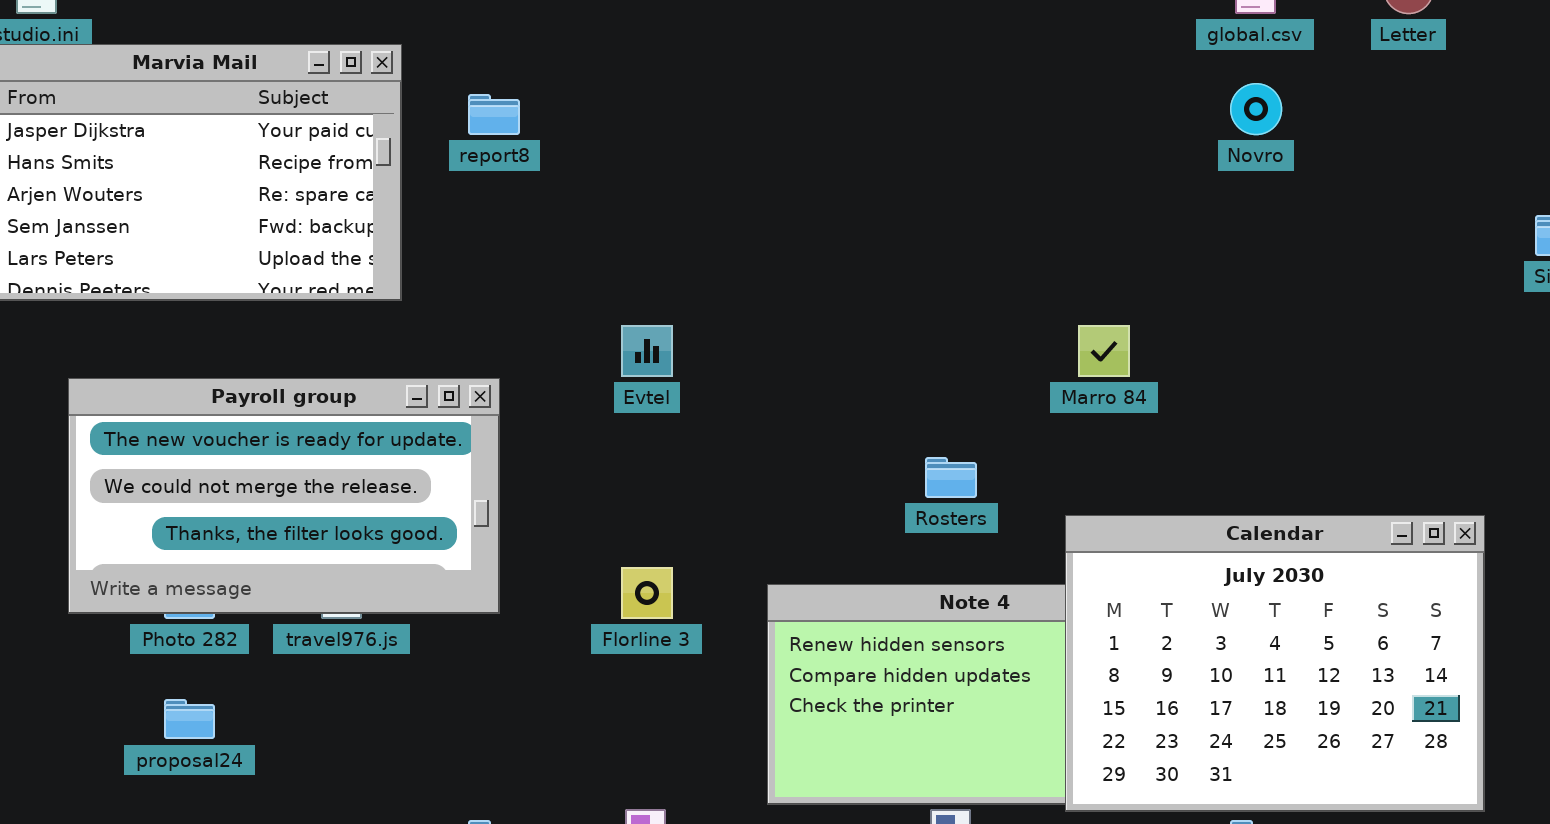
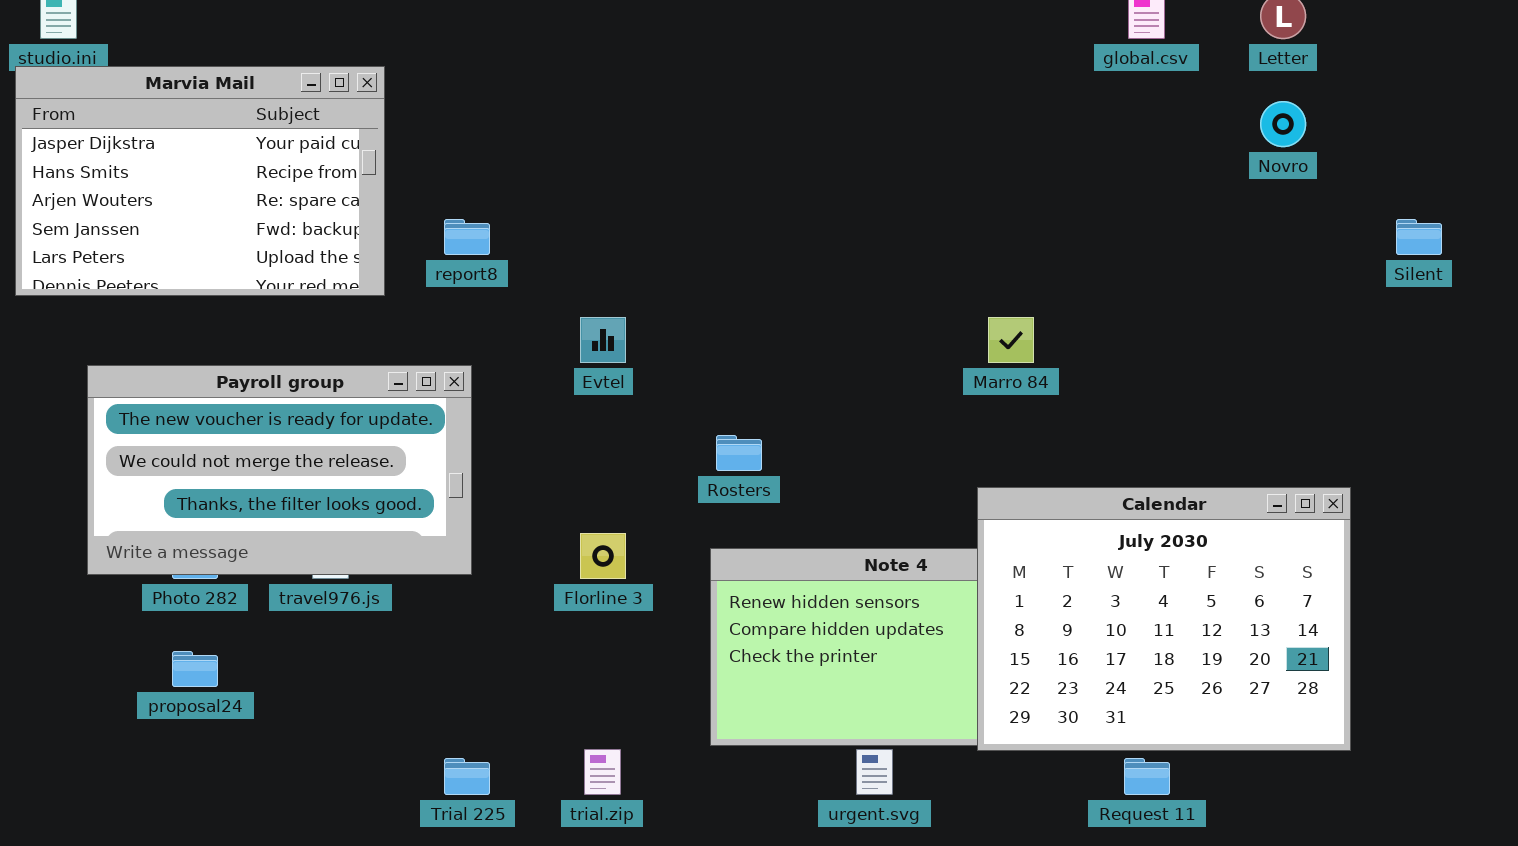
Novro: [1230,83,1282,135] -> [1260,101,1306,147], moved
report8: [468,94,520,135] -> [444,219,490,255], moved
Rosters: [925,457,977,498] -> [716,435,762,471], moved

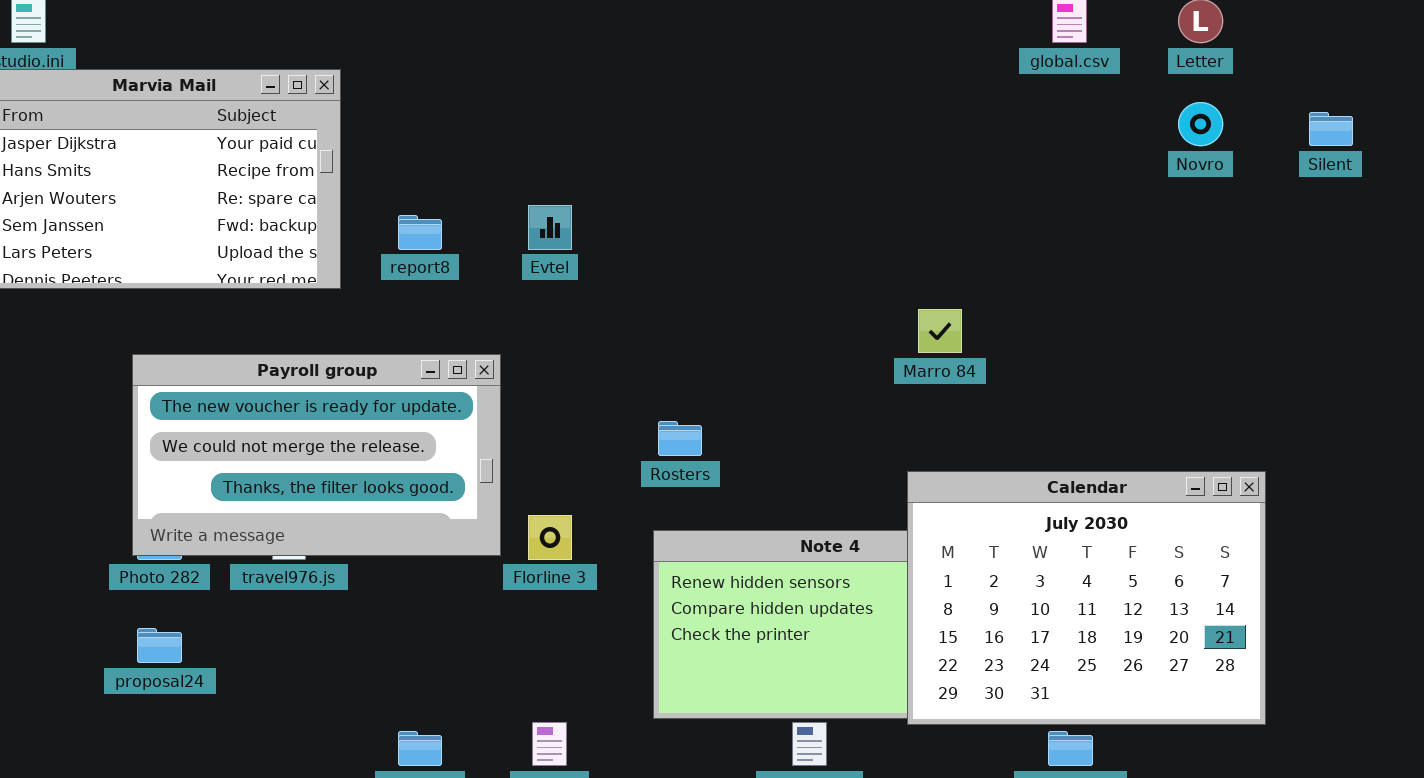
Silent: [1396,219,1442,255] -> [1309,112,1353,146], moved
Evtel: [580,317,626,363] -> [528,205,572,250], moved
Payroll group: [87,365,472,575] -> [132,354,501,556], moved

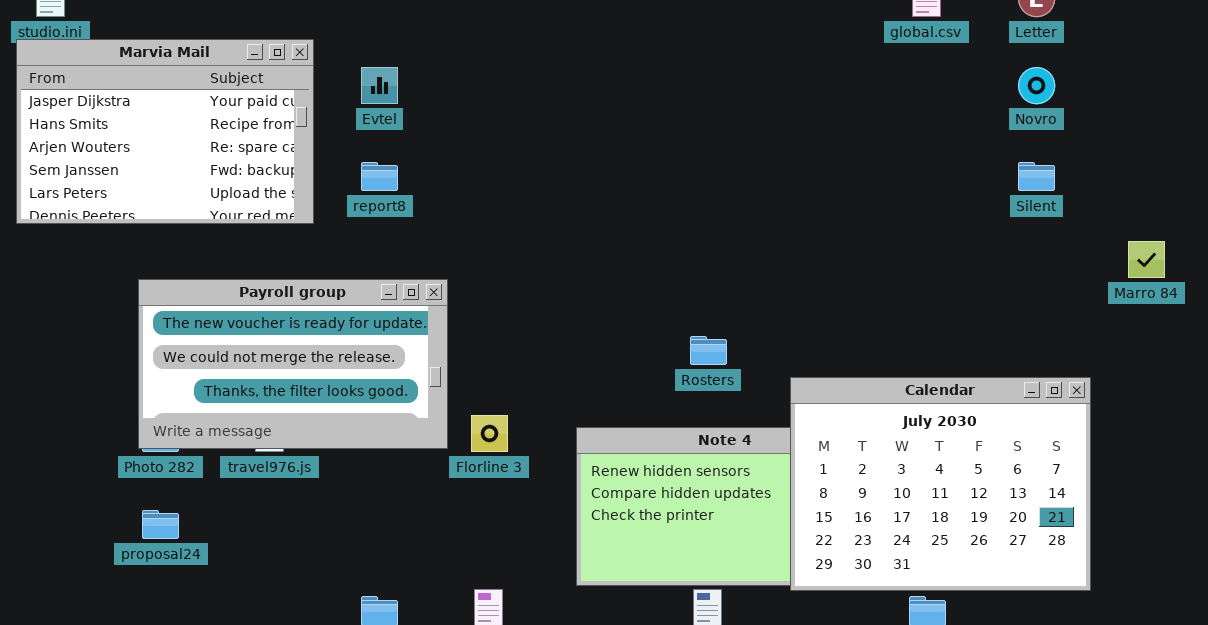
Silent: [1309,112,1353,146] -> [1018,162,1055,191], moved
Evtel: [528,205,572,250] -> [361,67,398,104], moved
Marro 84: [918,309,962,353] -> [1128,241,1165,278], moved
Rosters: [658,421,702,456] -> [690,336,727,365], moved

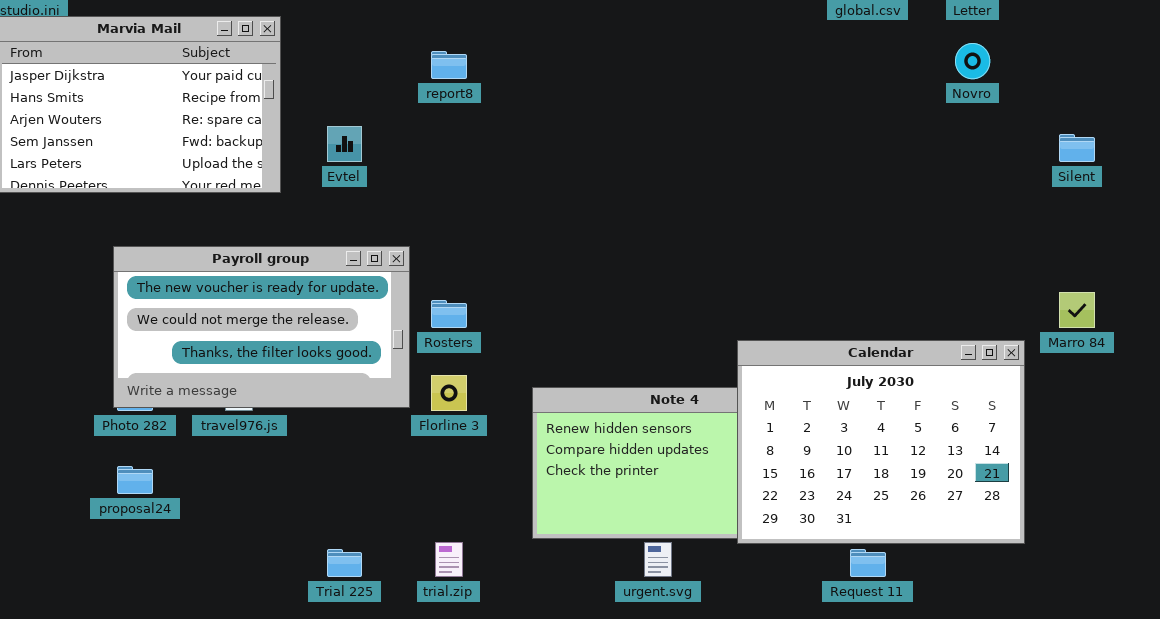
Evtel: [361,67,398,104] -> [327,126,362,162], moved
report8: [361,162,398,191] -> [431,51,467,79], moved
Silent: [1018,162,1055,191] -> [1059,134,1095,162], moved
Marro 84: [1128,241,1165,278] -> [1059,292,1095,328], moved
Rosters: [690,336,727,365] -> [431,300,467,328], moved

